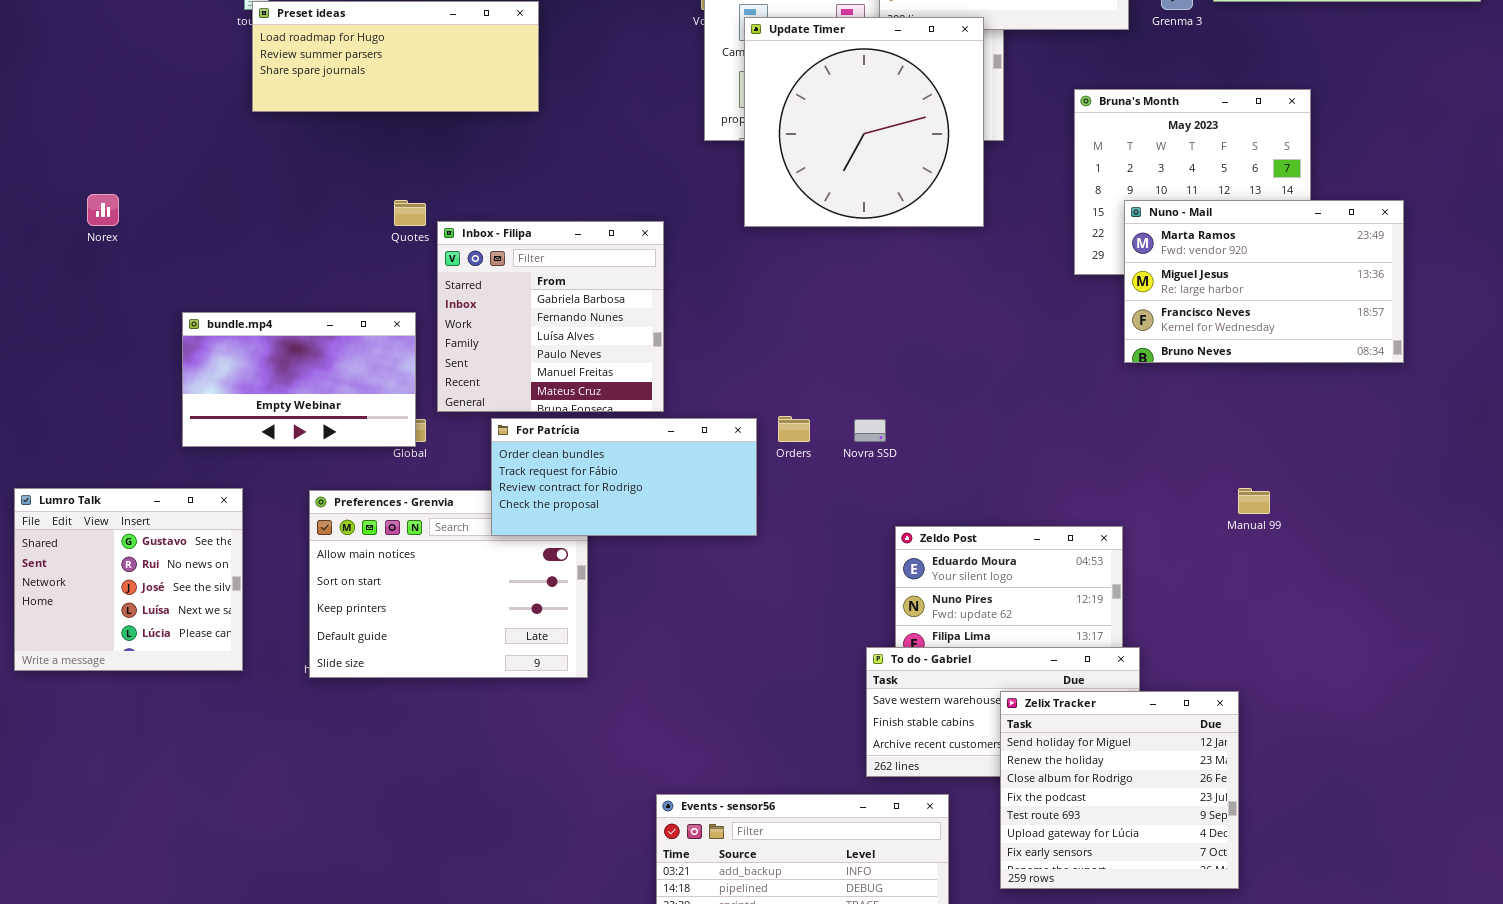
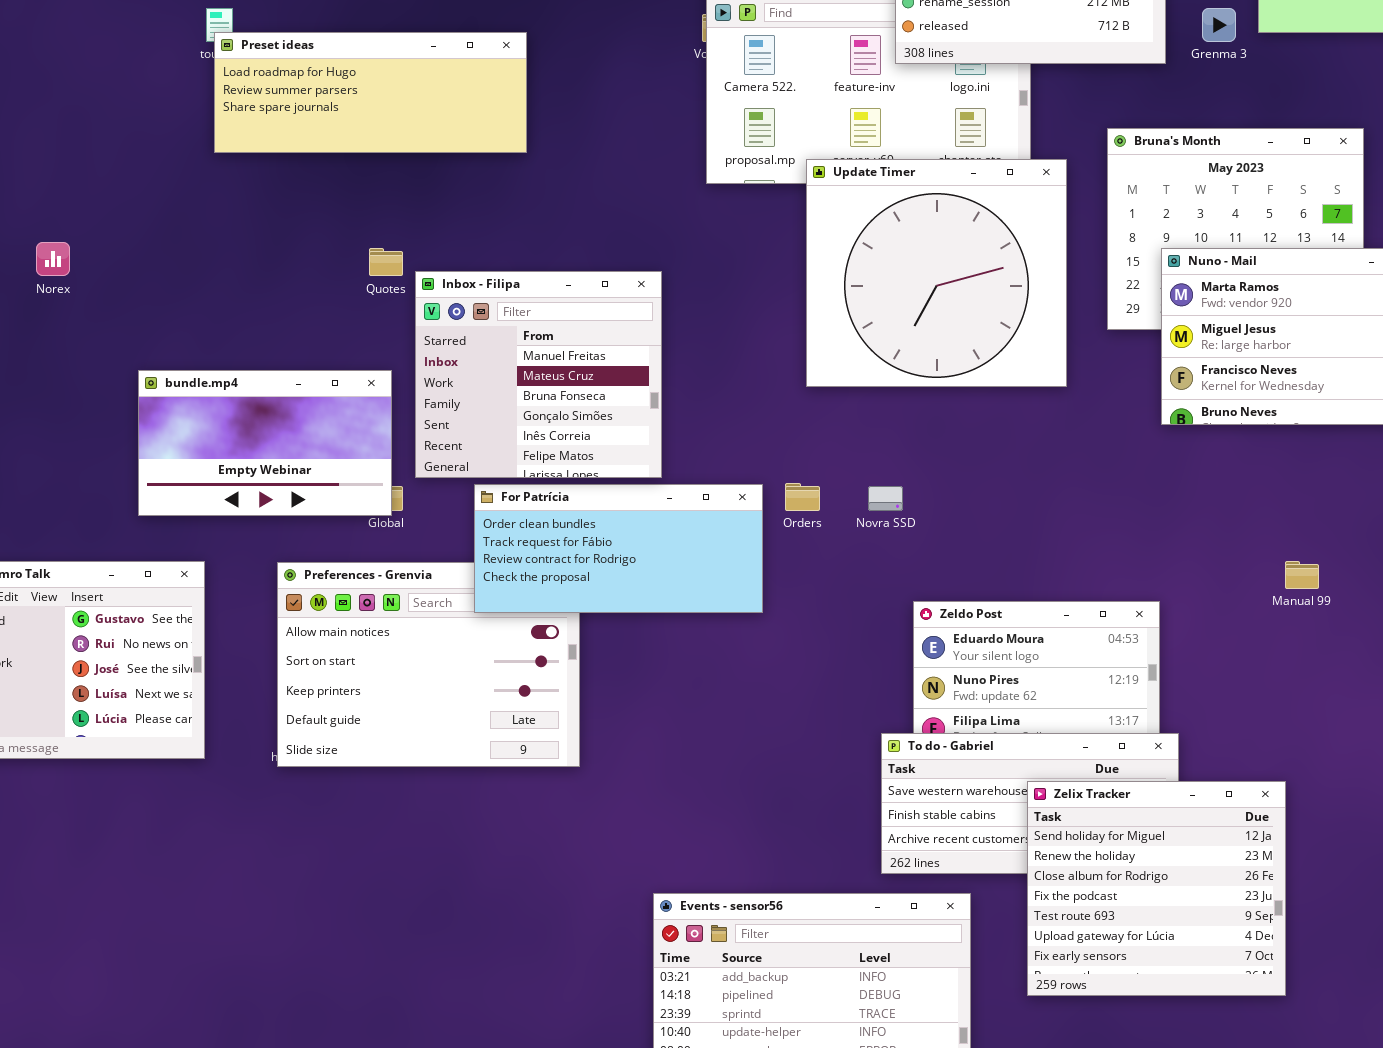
Update Timer: [744,17,984,227] -> [806,159,1067,387], moved
Inbox - Filipa: [437,221,664,412] -> [415,271,662,478], scrolled down 4 rows

